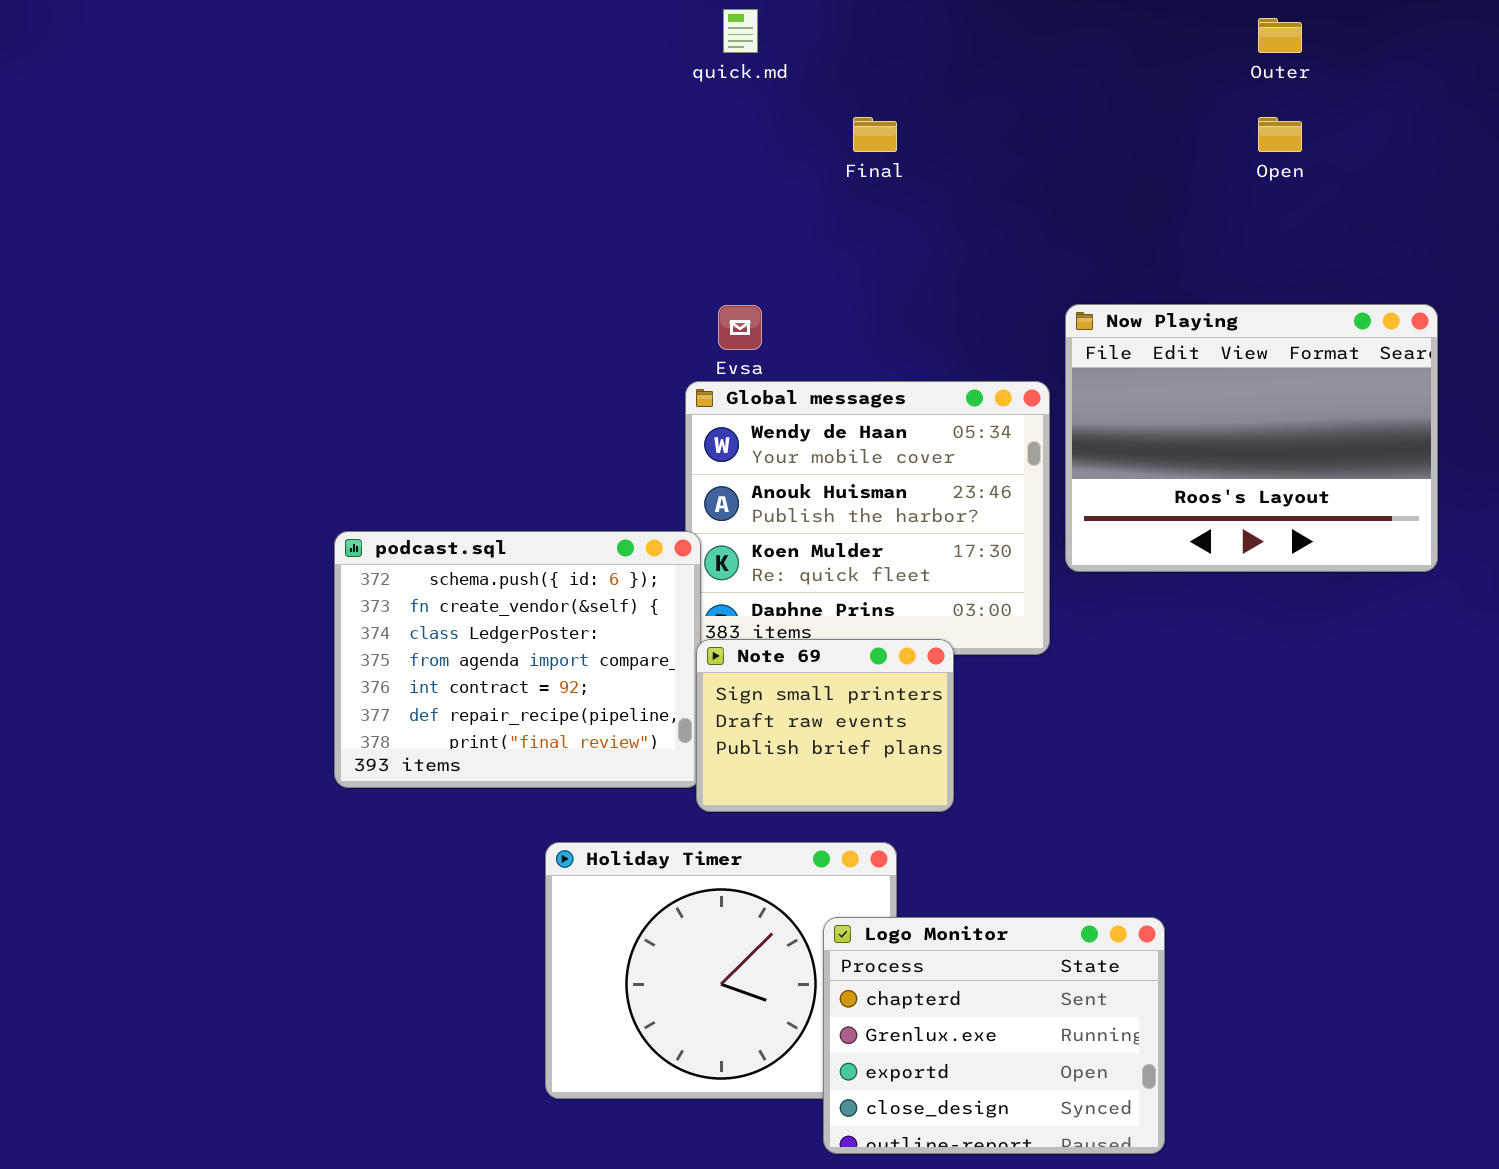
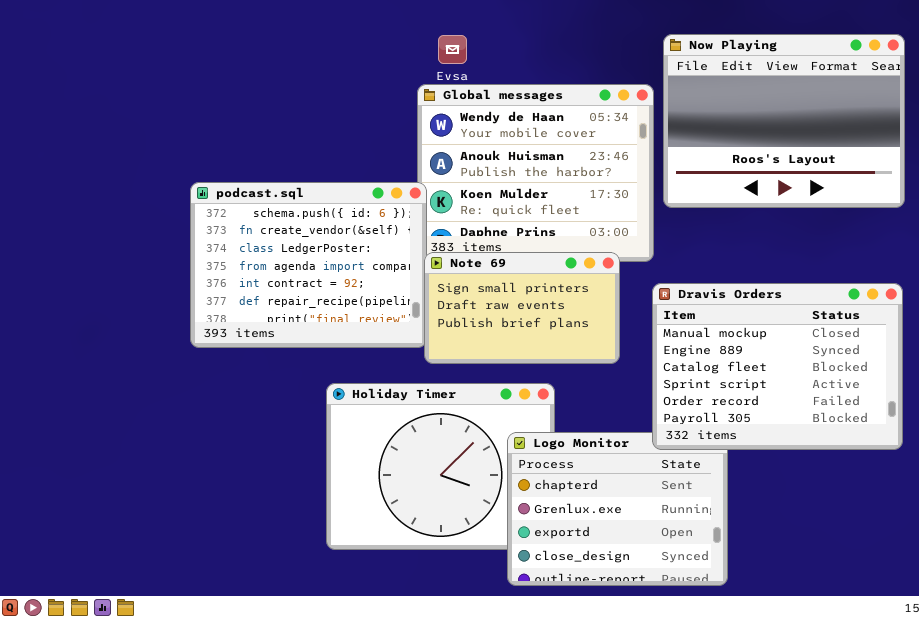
Note 69: [696,639,954,812] -> [424,252,620,364], resized
Dravis Orders: none -> [652,283,903,450], opened

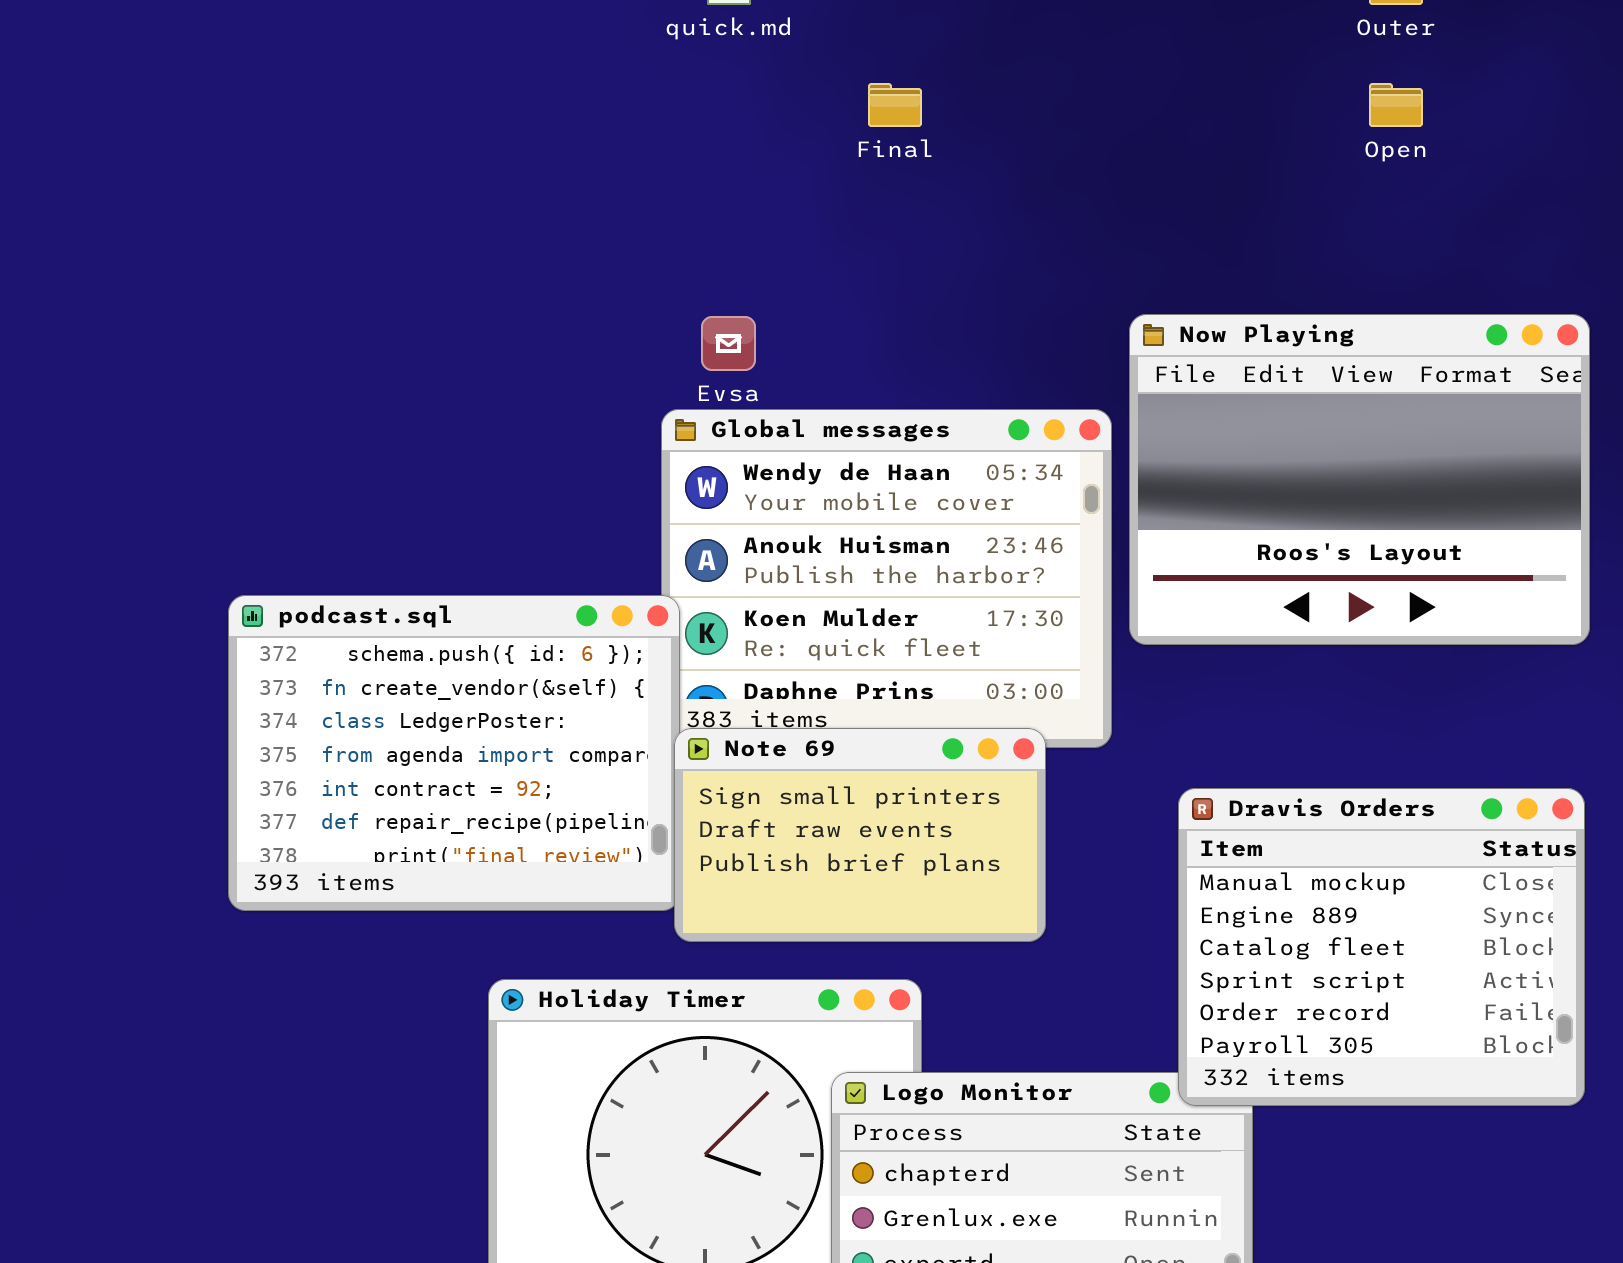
Dravis Orders: [652,283,903,450] -> [1178,788,1585,1106], resized

